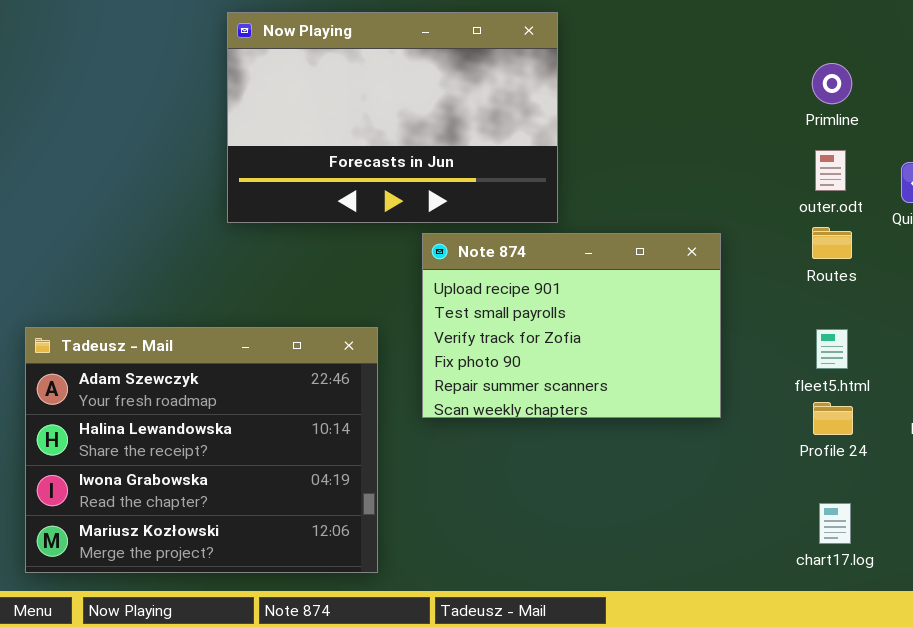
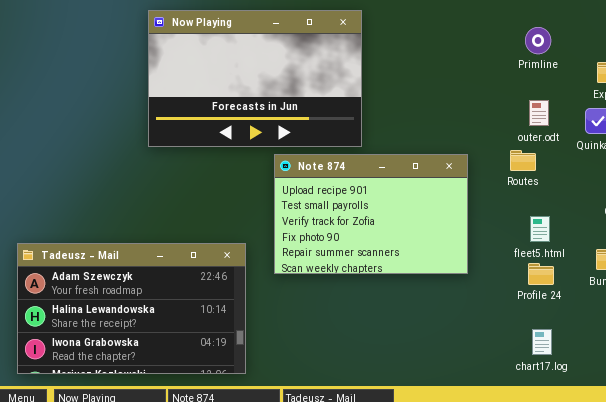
Primline: [812,63,852,104] -> [525,27,551,54], moved
Routes: [812,227,852,259] -> [510,150,536,171], moved
Tadeusz - Mail: [25,327,378,573] -> [17,243,246,374], resized

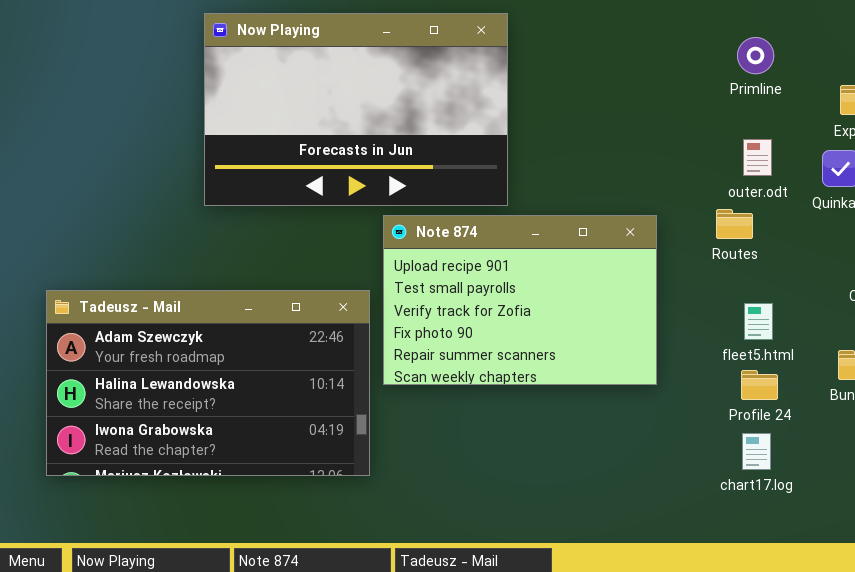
Tadeusz - Mail: [17,243,246,374] -> [46,290,370,476], moved
chart17.log: [532,329,552,355] -> [742,433,771,470], moved

